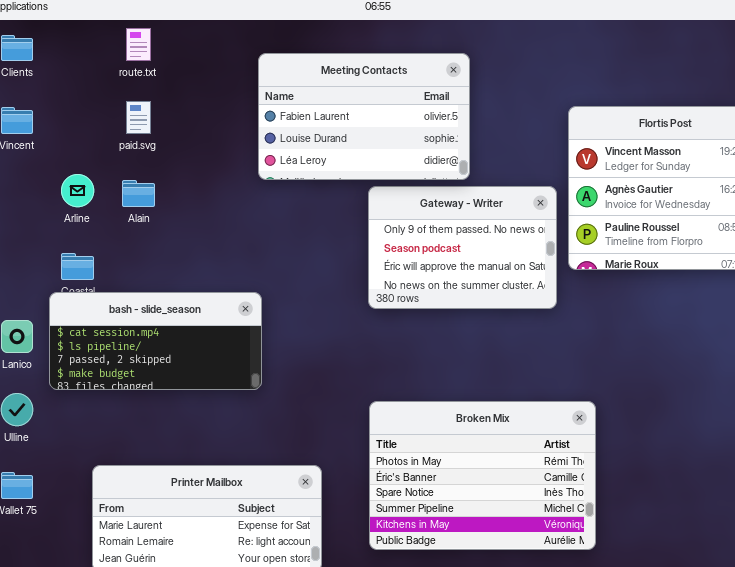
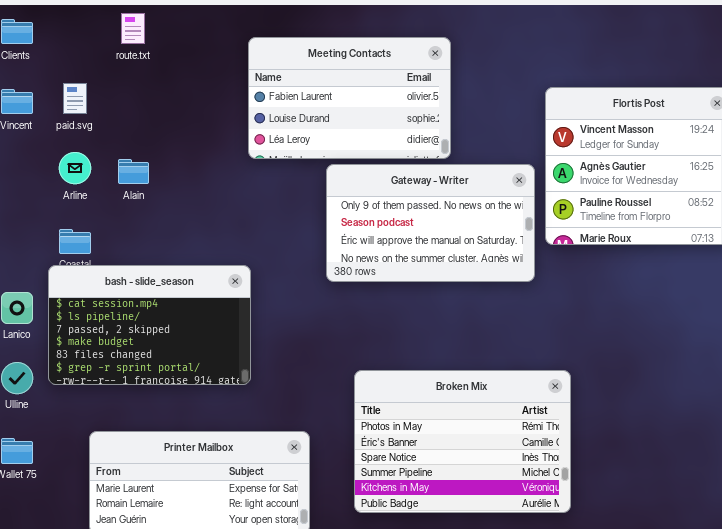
paid.svg: [126,101,151,134] -> [63,83,87,114], moved
Gateway - Writer: [368,186,557,309] -> [326,164,535,282], resized
bash - slide_season: [49,292,262,390] -> [48,265,251,385], resized

